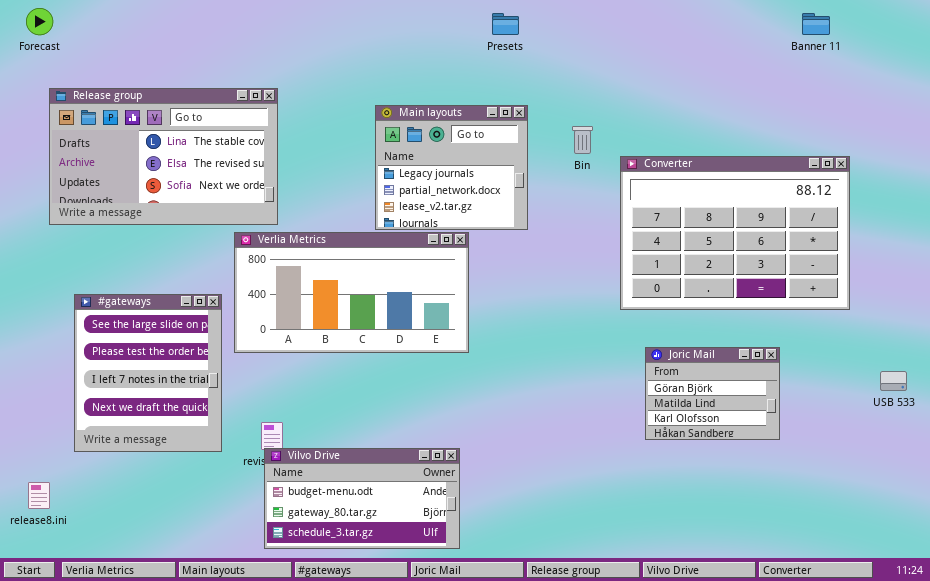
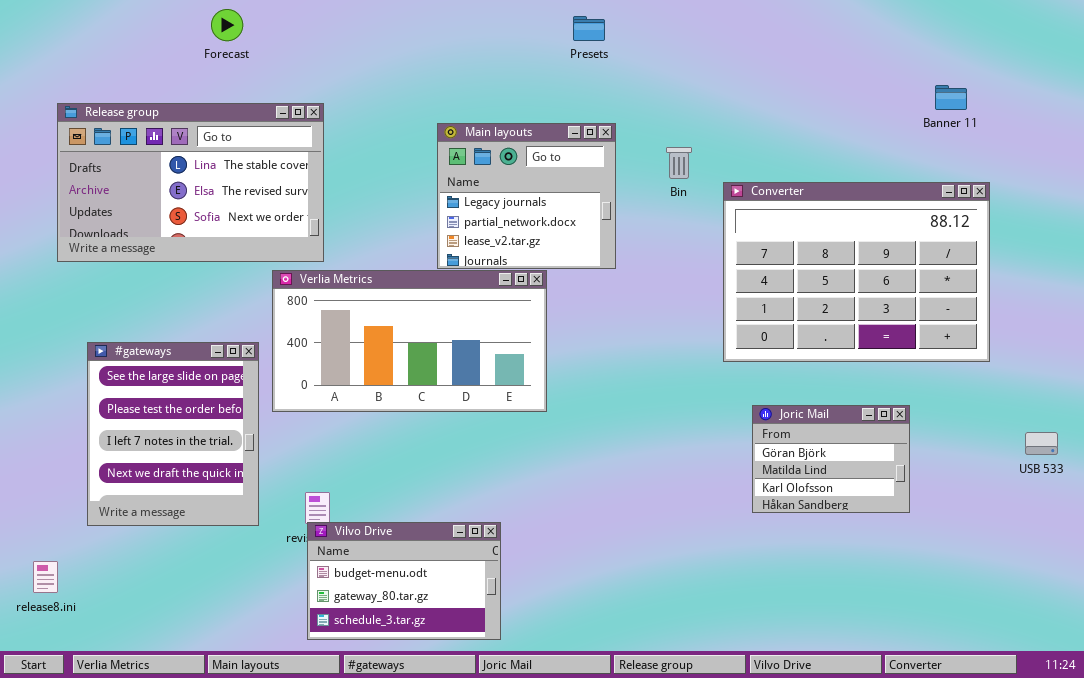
Forecast: [26,8,53,35] -> [211,9,243,41], moved
Banner 11: [802,13,830,35] -> [935,85,967,110], moved
Vilvo Drive: [264,448,460,549] -> [307,522,501,640], resized

